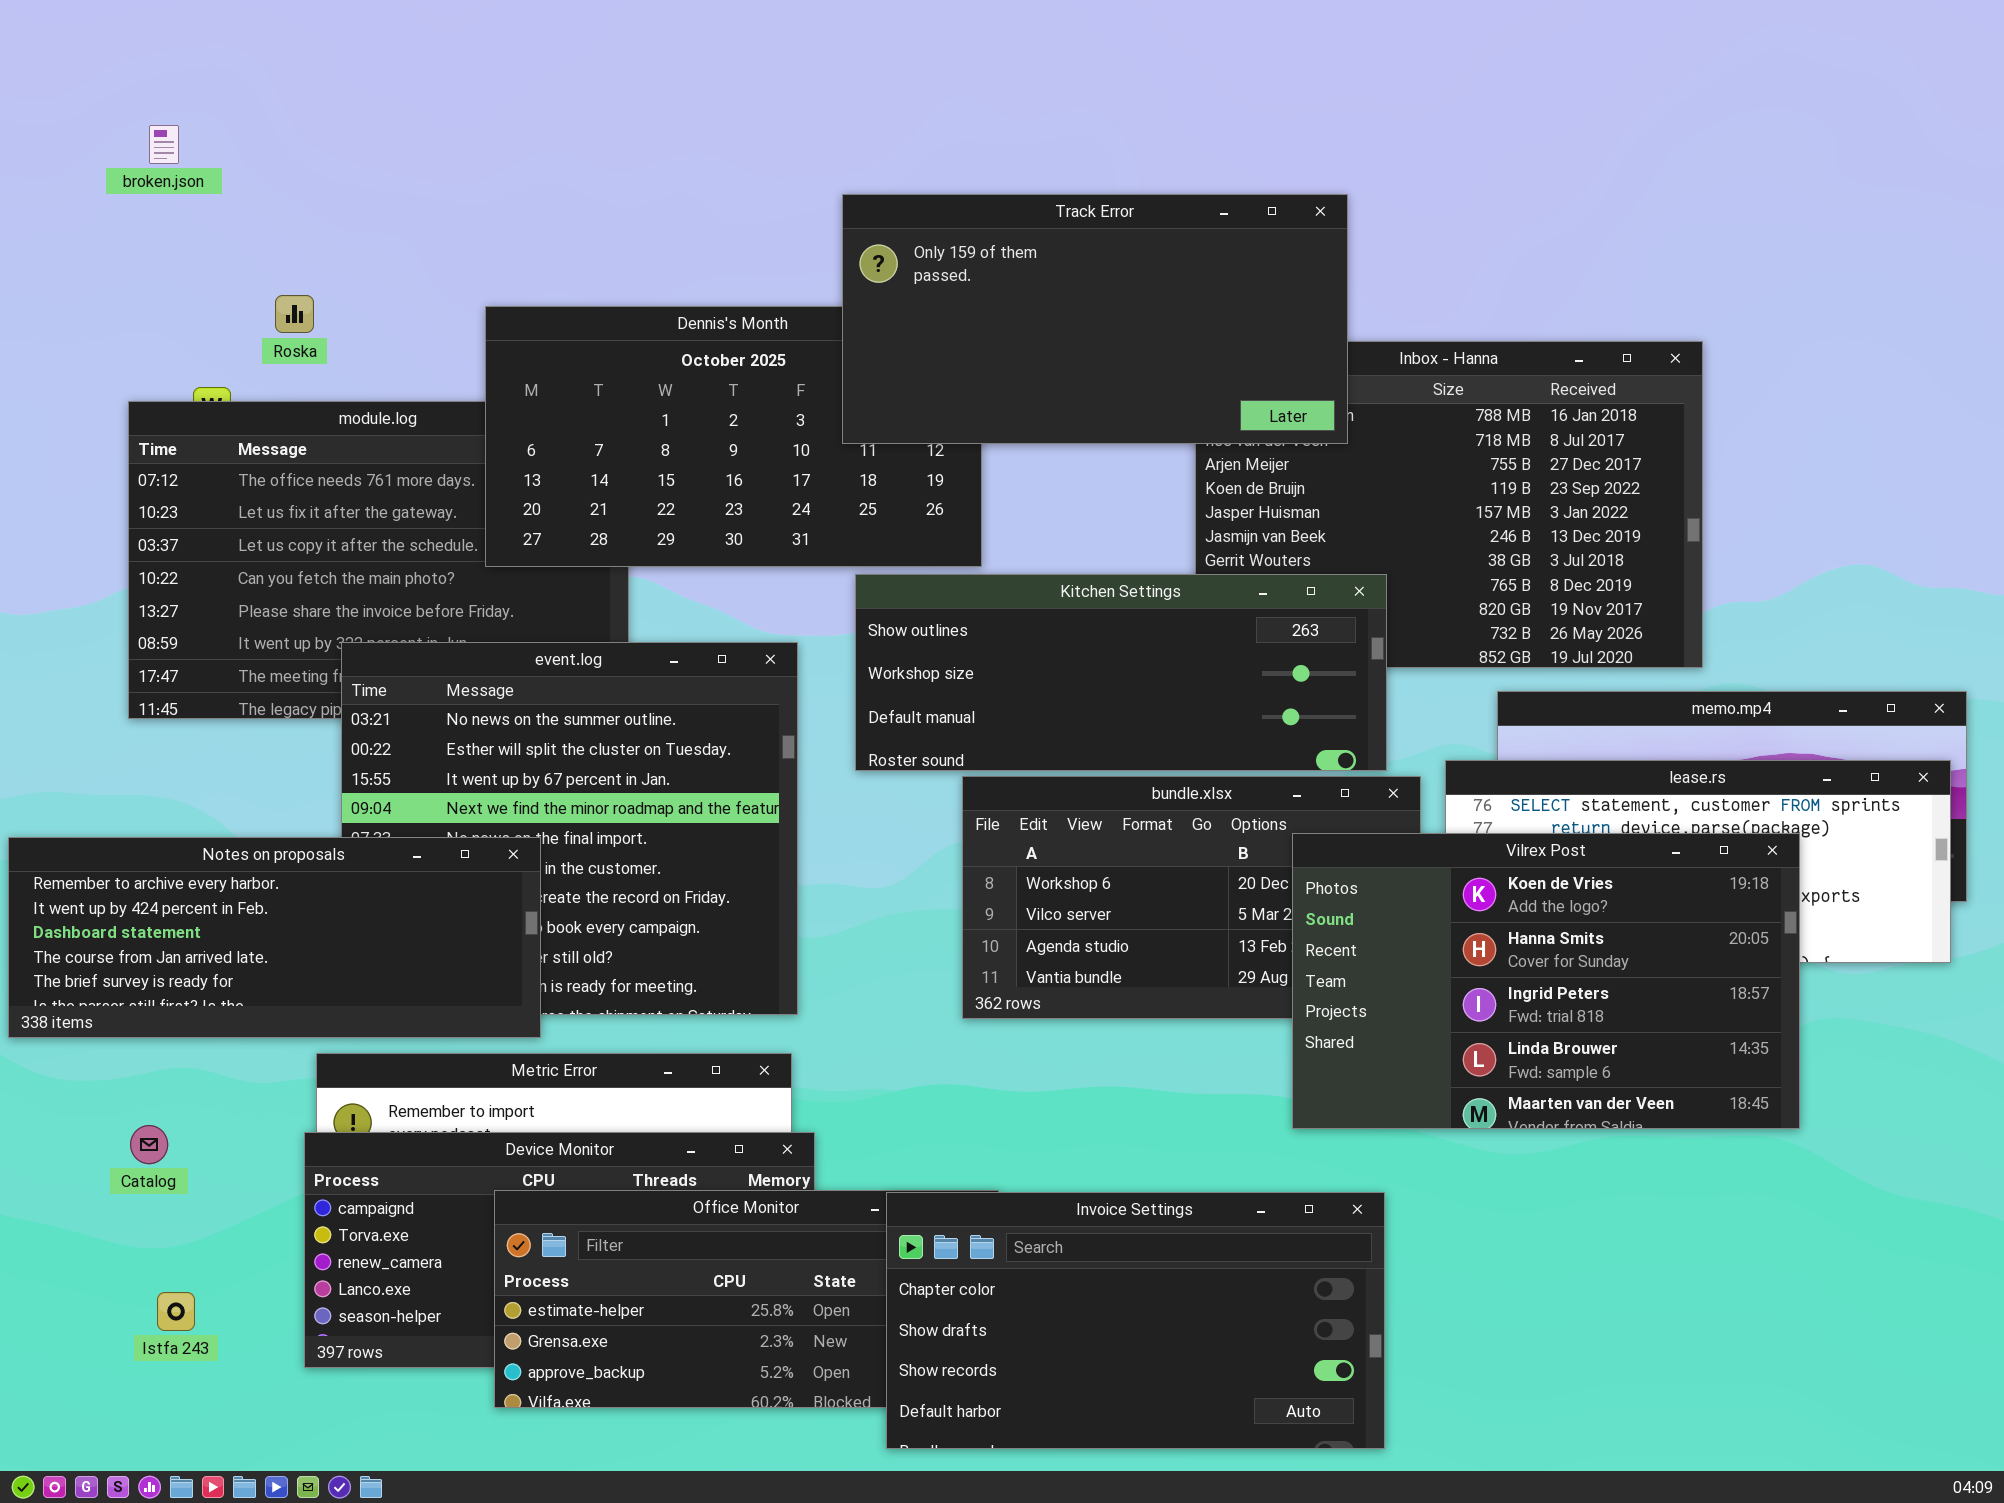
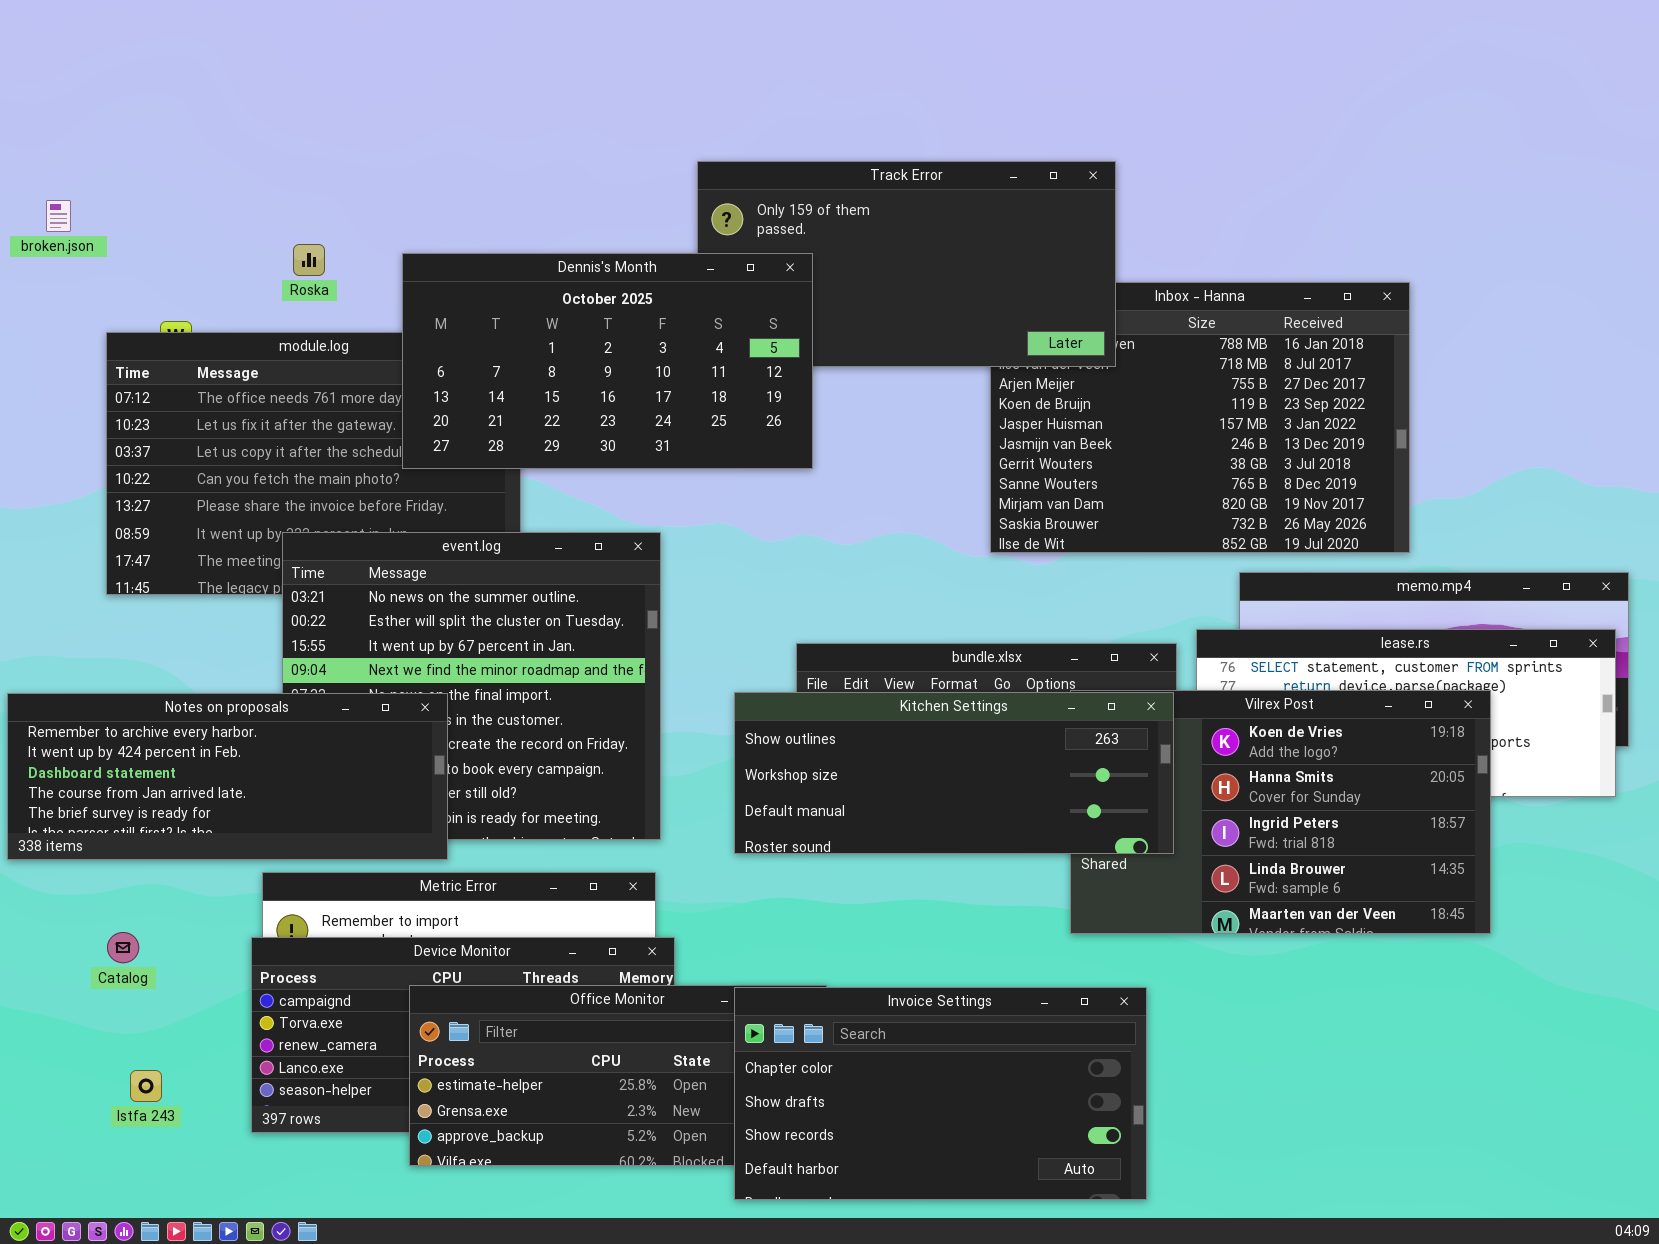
broken.json: [149,125,179,164] -> [46,200,71,232], moved
Roska: [275,295,314,333] -> [293,244,325,276], moved
Dennis's Month: [485,306,982,567] -> [402,253,813,469], raised
Kitchen Settings: [855,574,1387,771] -> [734,692,1174,854], moved

